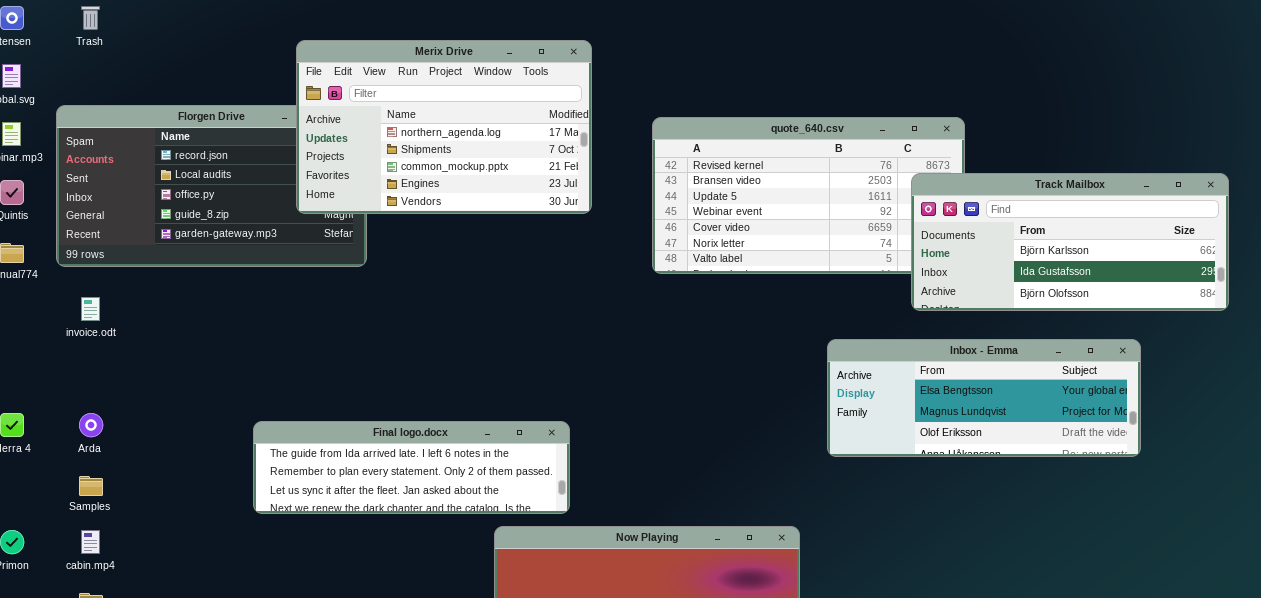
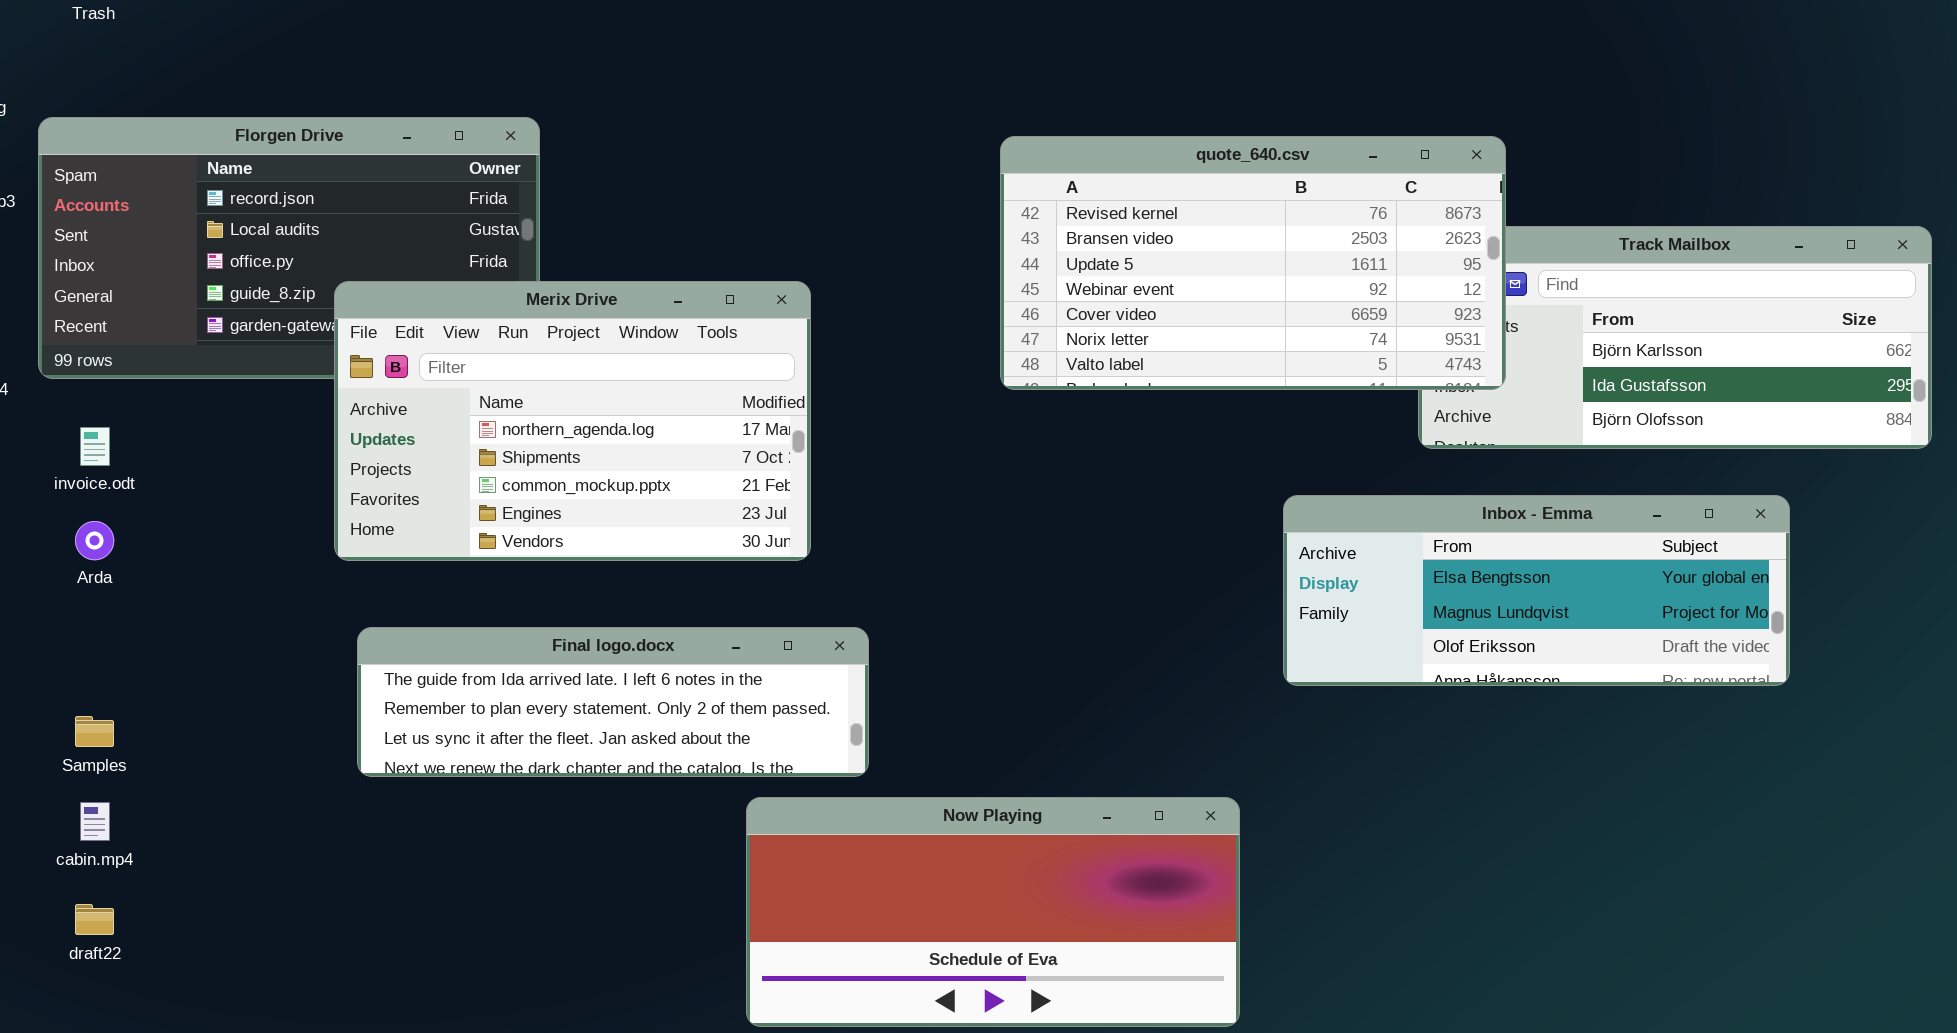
Merix Drive: [296,40,592,214] -> [334,281,811,561], moved
quote_640.csv: [652,117,965,274] -> [1000,136,1506,390], raised
Arda: [79,413,103,437] -> [75,521,114,560], moved

